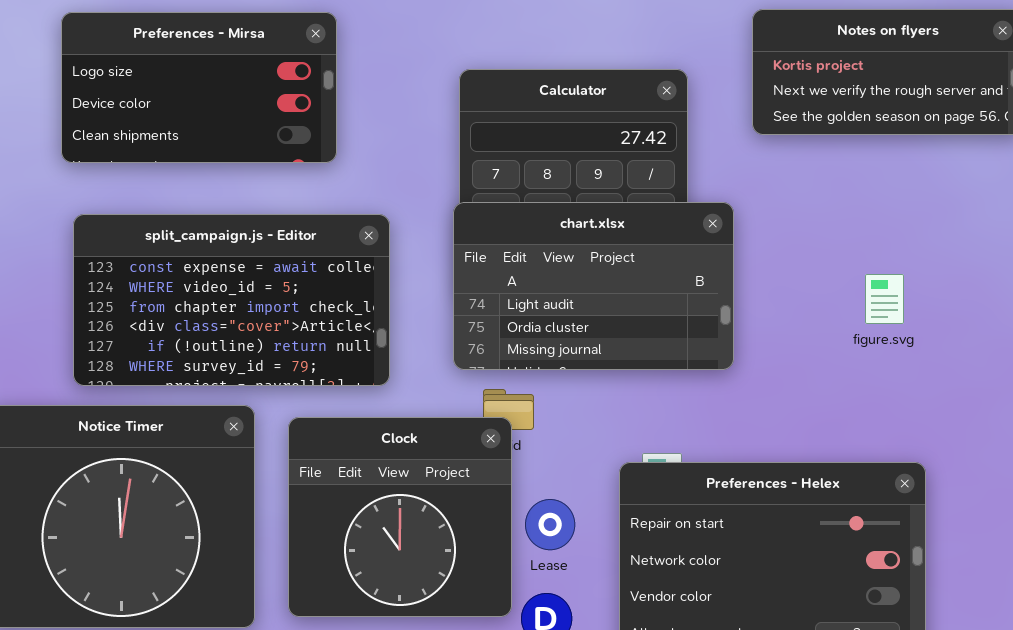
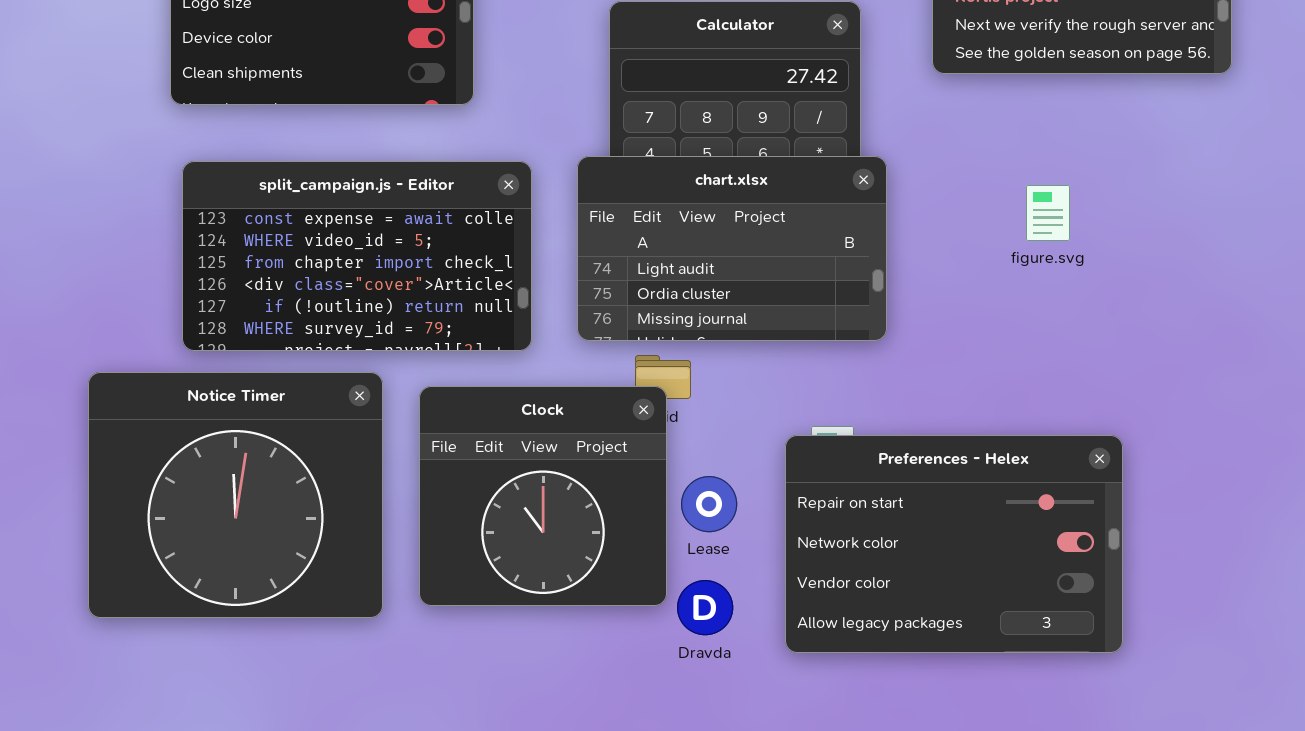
chart.xlsx: [453,202,734,370] -> [577,156,887,341], moved
figure.svg: [865,274,904,324] -> [1026,185,1070,241], moved

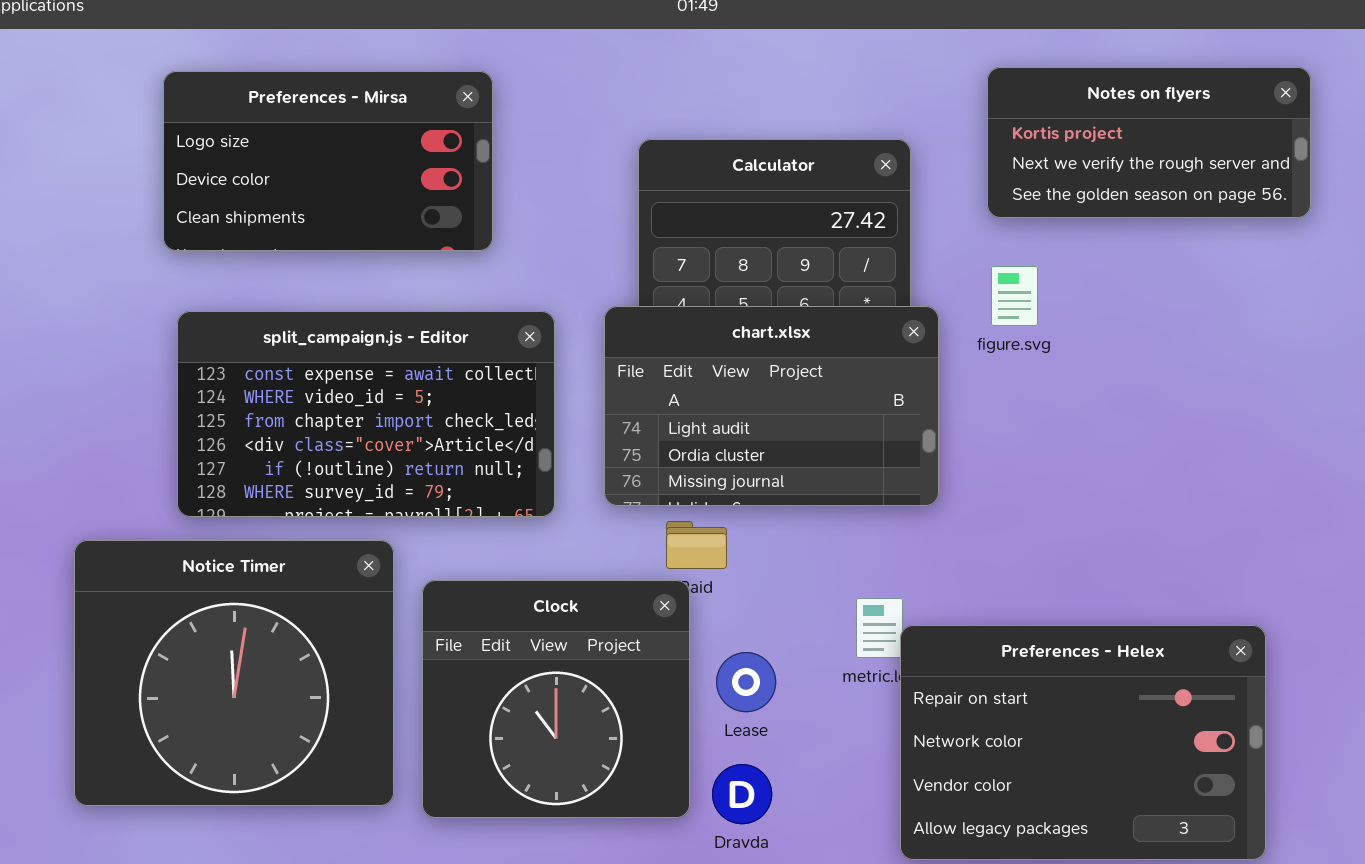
figure.svg: [1026,185,1070,241] -> [991,266,1038,326], moved
Clock: [419,386,667,606] -> [422,580,690,818], moved
Preferences - Helex: [785,435,1123,653] -> [900,625,1266,860], moved

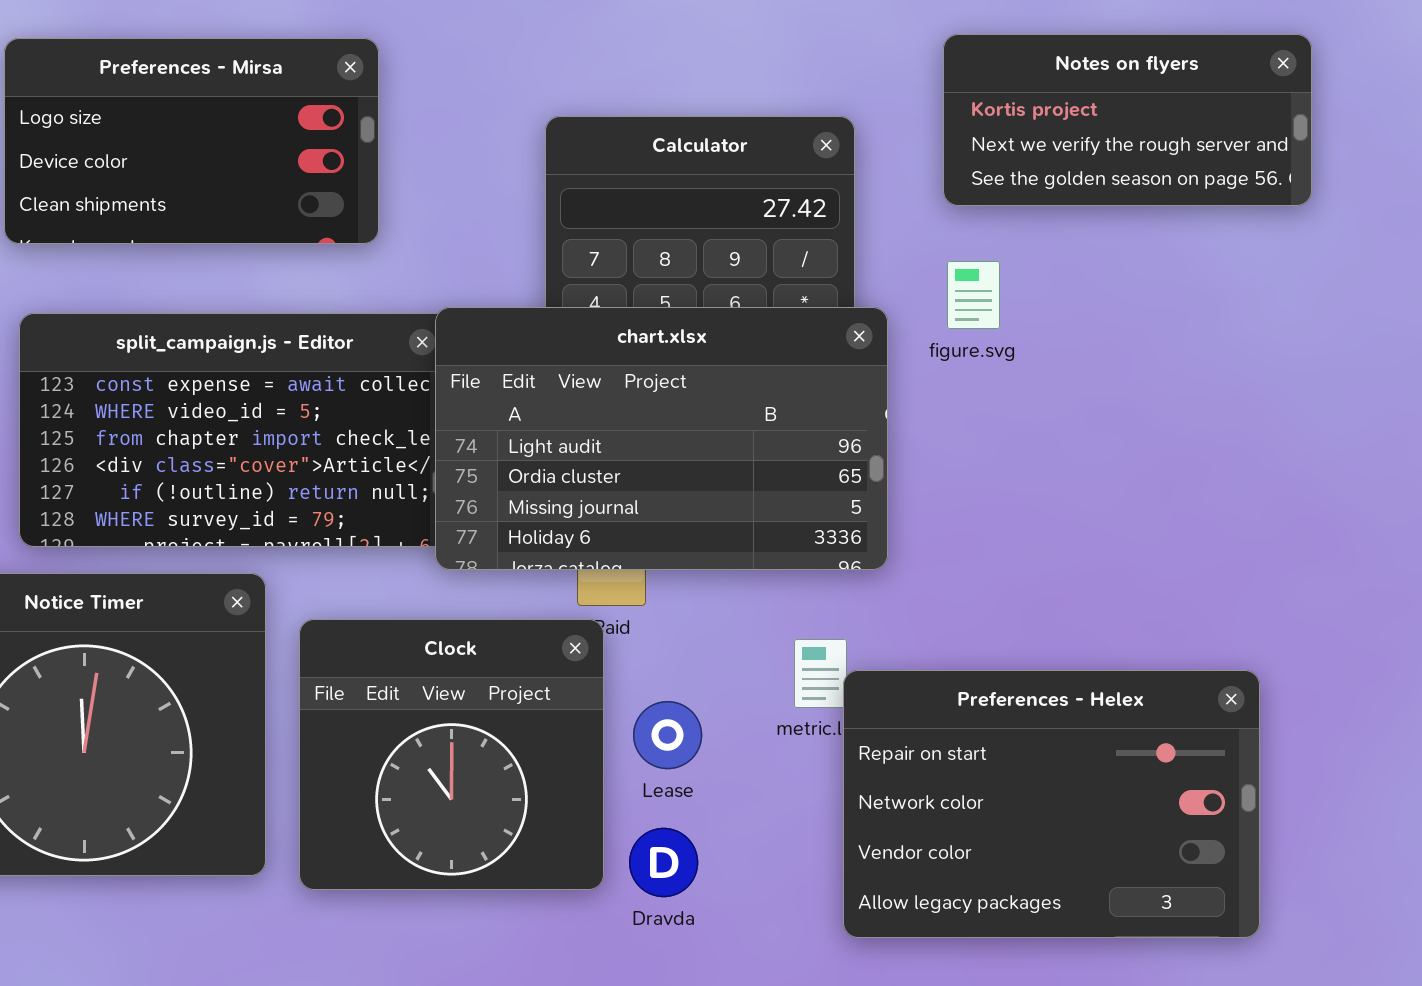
chart.xlsx: [604,306,939,506] -> [435,307,888,570], resized

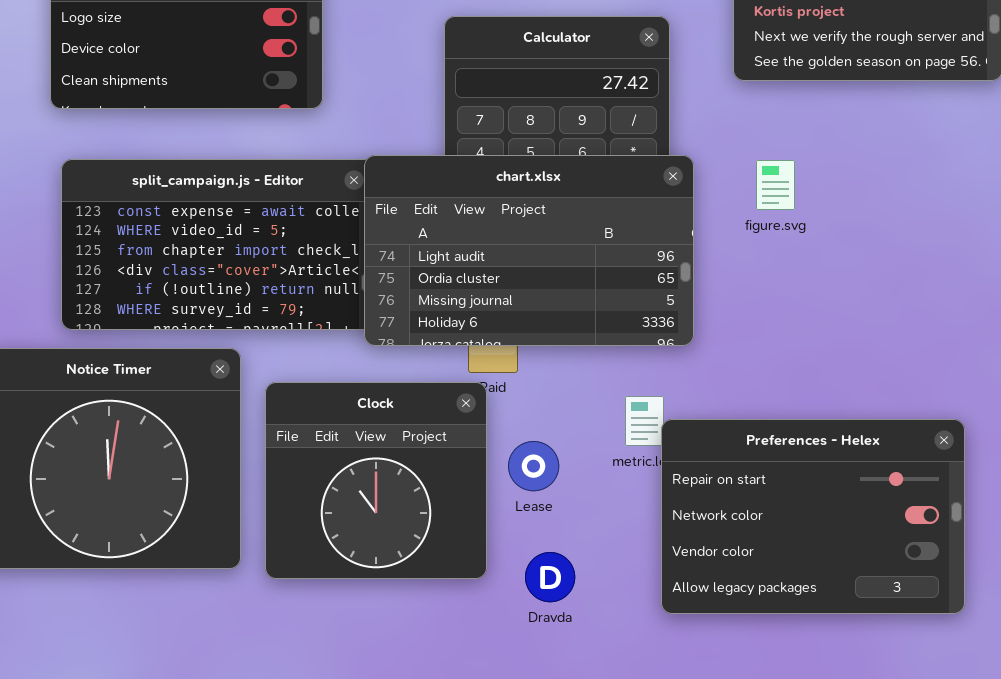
figure.svg: [947,261,1000,329] -> [756,160,795,210], moved
Dravda: [629,828,698,897] -> [525,552,575,602], moved

